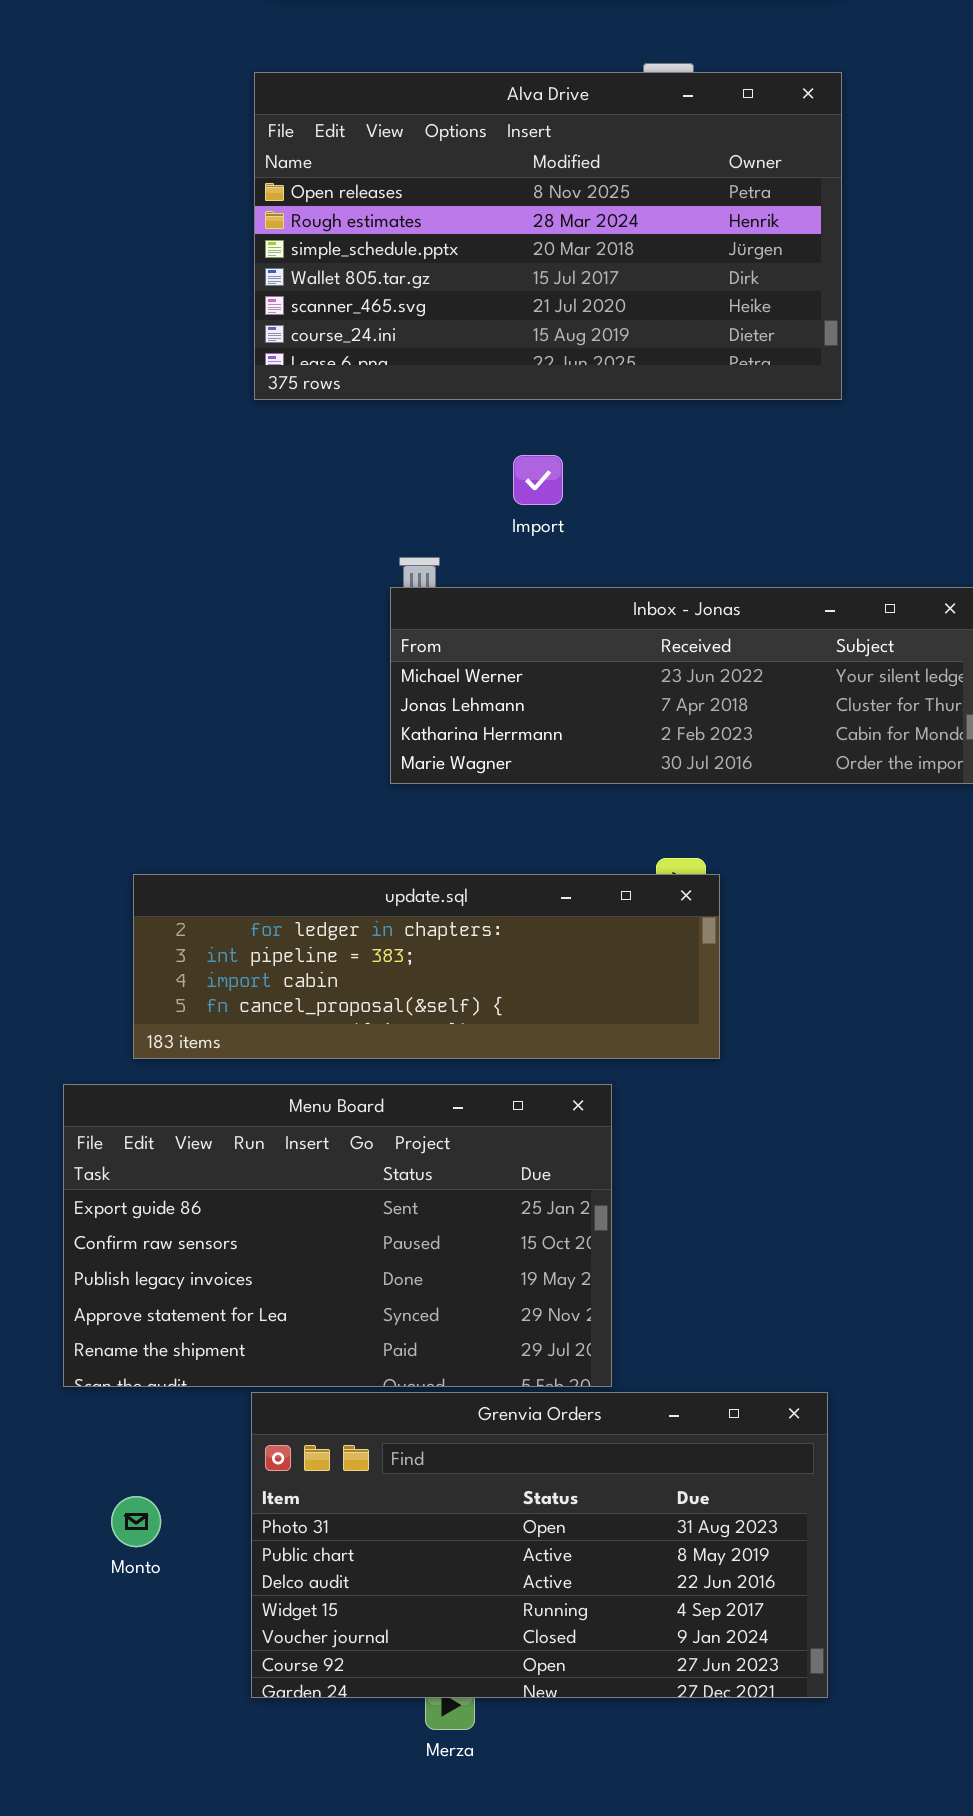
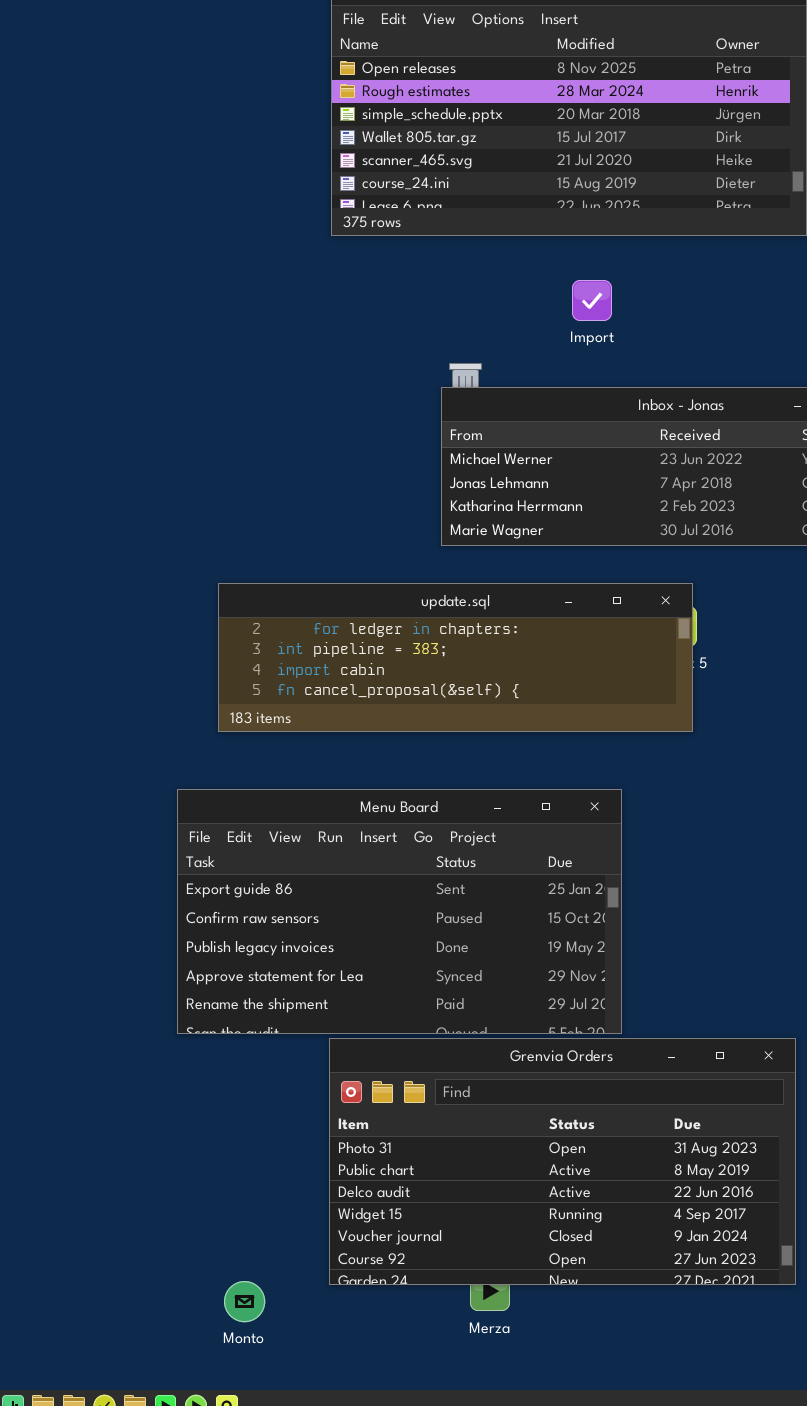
Import: [513,455,563,505] -> [572,280,612,321], moved
update.sql: [133,874,720,1059] -> [218,583,693,732], moved
Monto: [111,1496,161,1547] -> [224,1281,265,1322], moved

